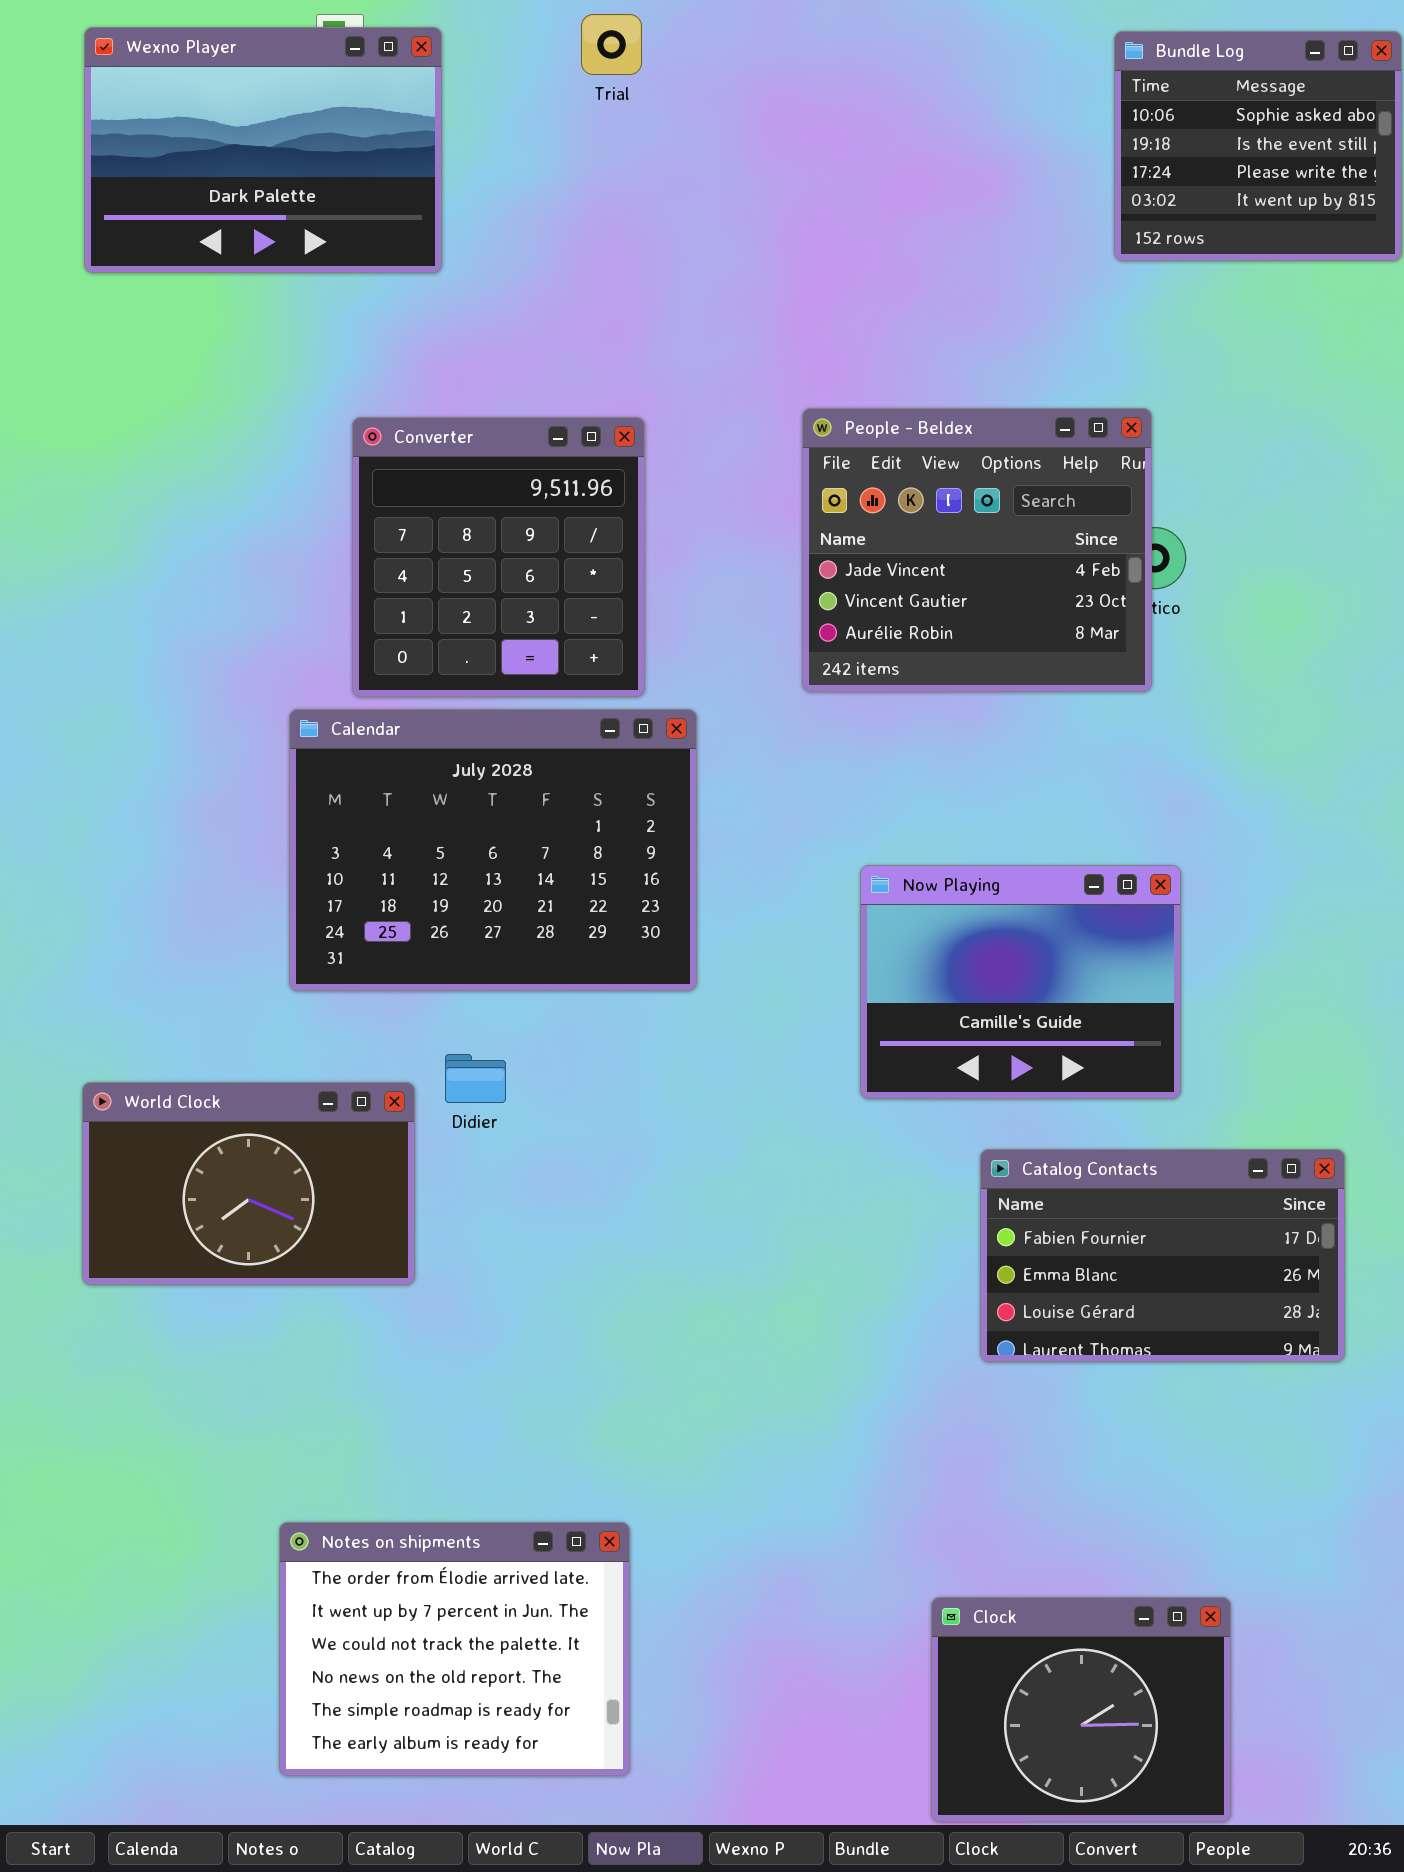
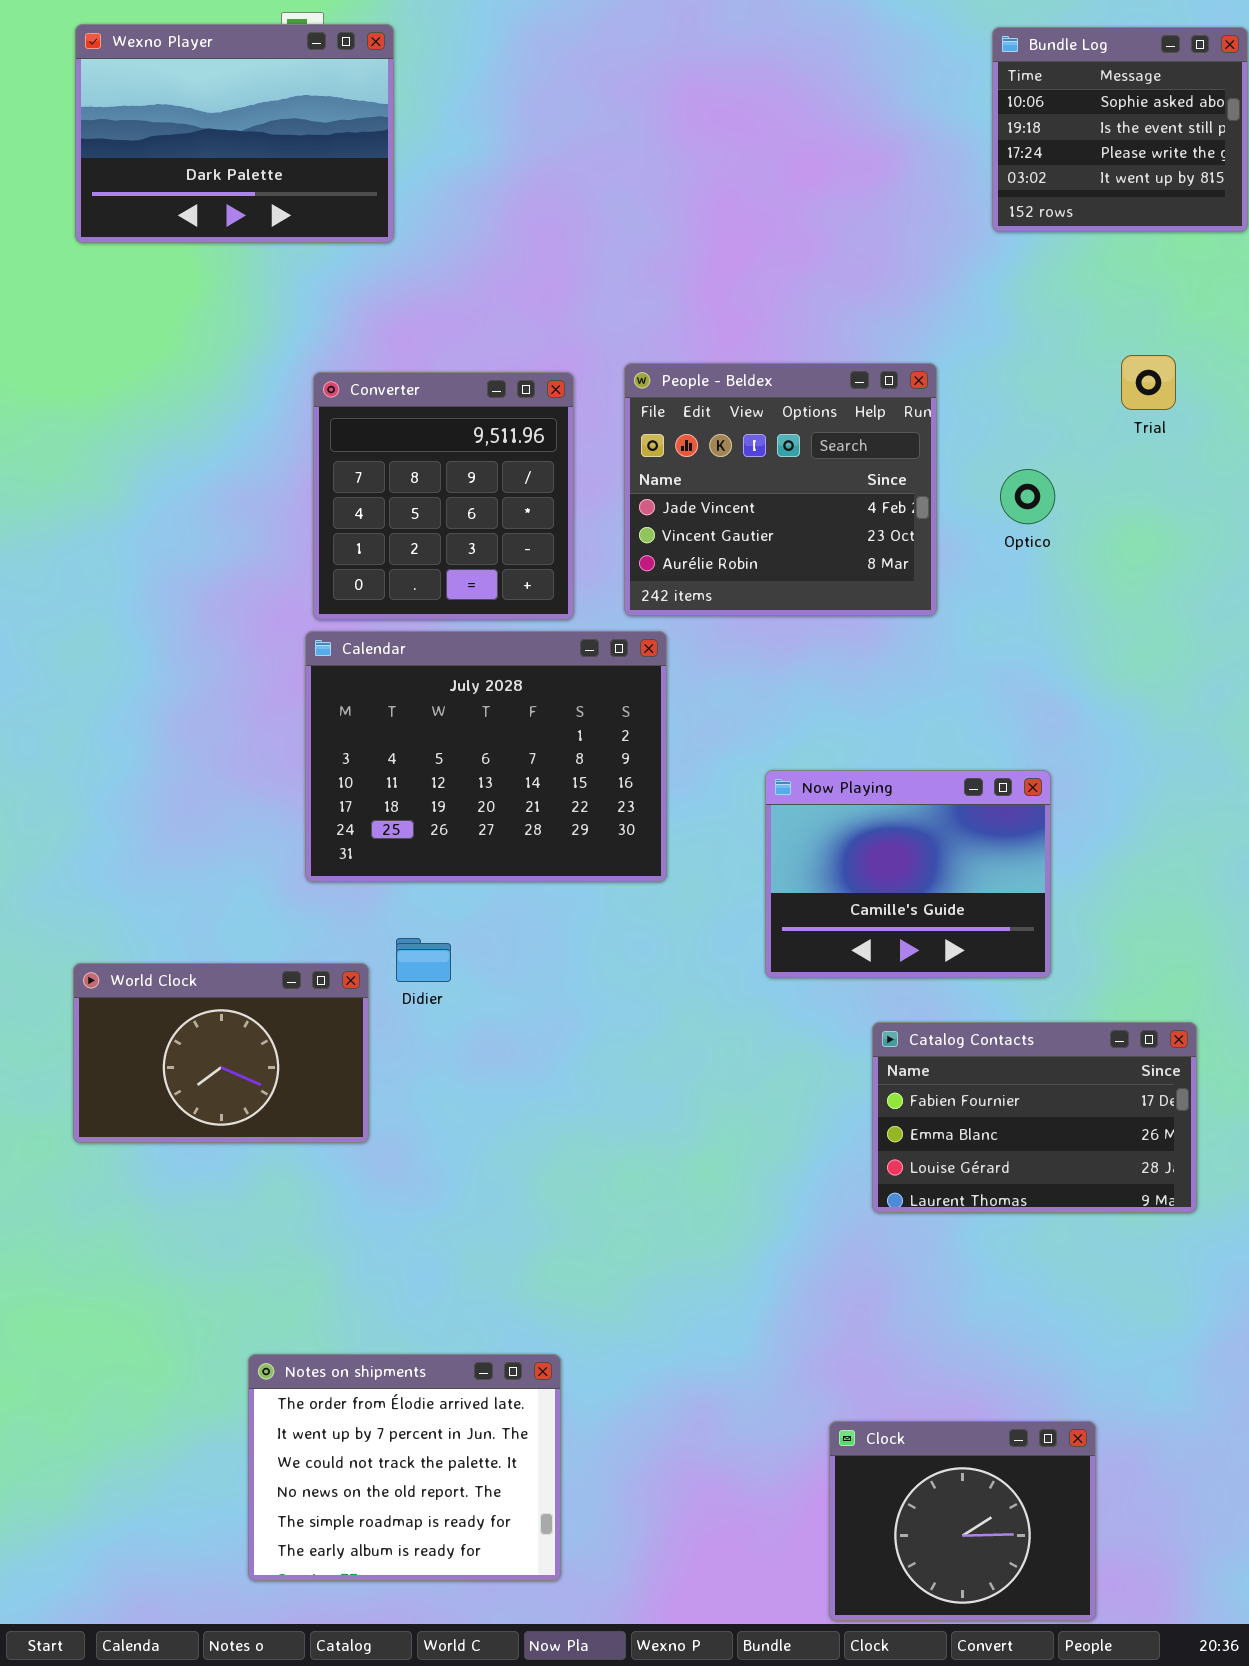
Trial: [581,14,642,75] -> [1121,355,1176,410], moved
People - Beldex: [802,408,1152,692] -> [624,363,937,616], moved
Calendar: [289,709,697,991] -> [305,631,667,882], moved

